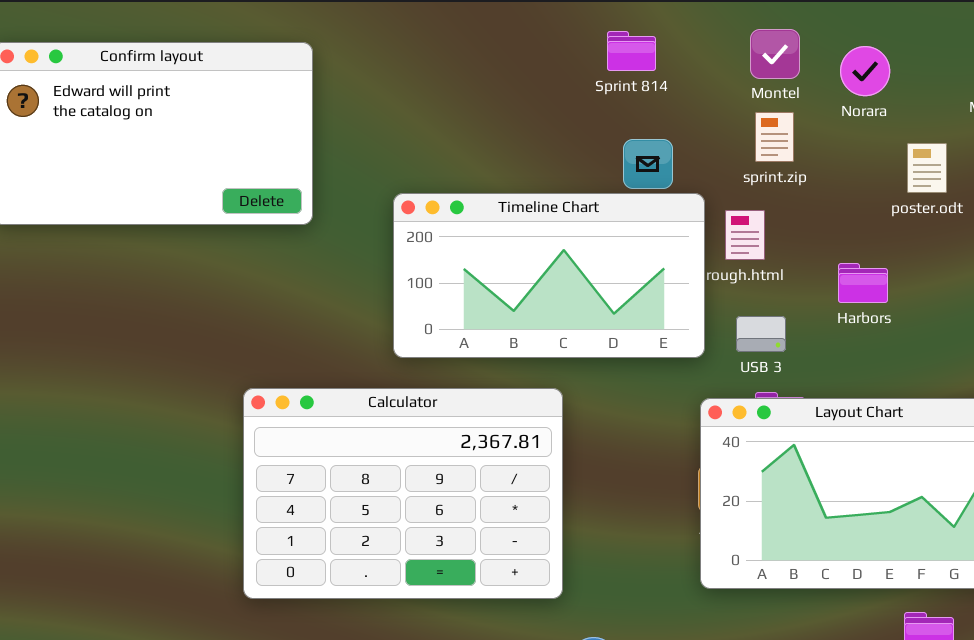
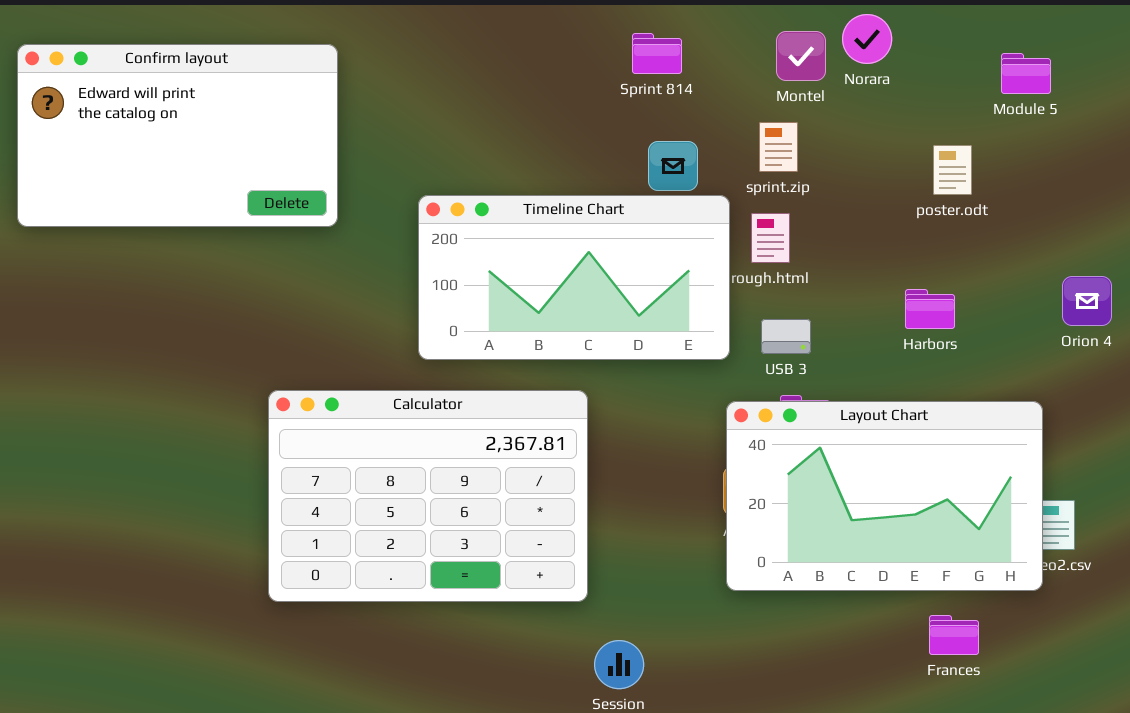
Norara: [840,46,890,96] -> [842,14,892,64], moved
sprint.zip: [755,112,794,162] -> [759,122,798,172], moved
Harbors: [838,263,888,303] -> [905,289,955,329], moved

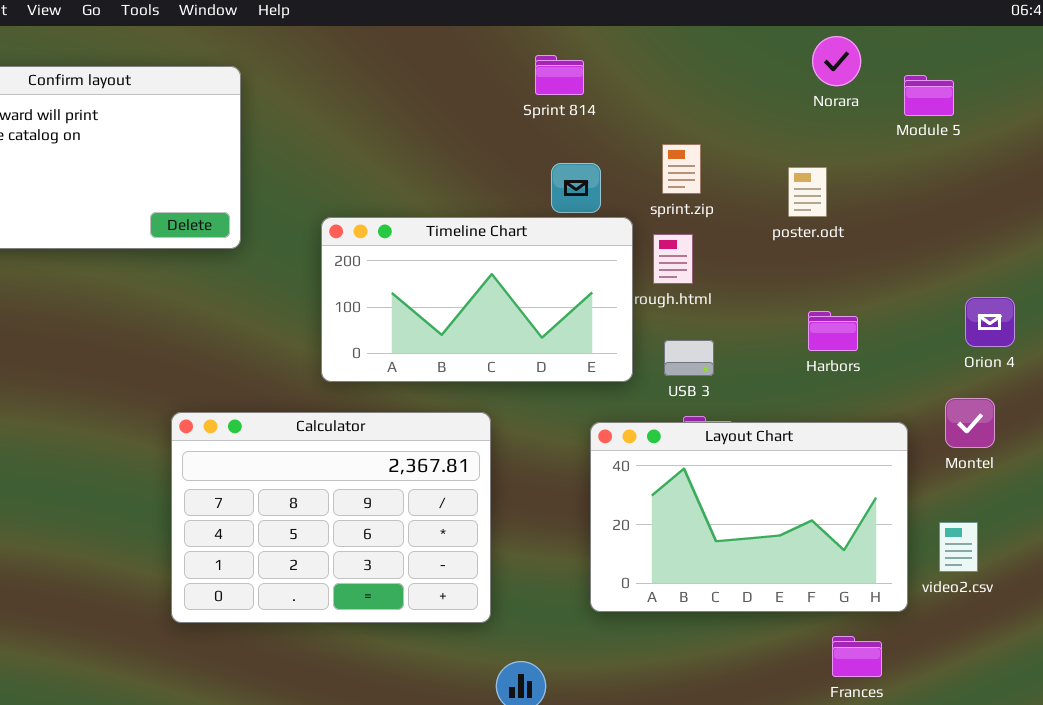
Norara: [842,14,892,64] -> [812,36,861,86], moved
Montel: [776,31,826,81] -> [945,398,995,448], moved
poster.odt: [933,145,972,195] -> [788,167,827,217], moved
Layout Chart: [726,401,1043,591] -> [590,422,908,612], moved

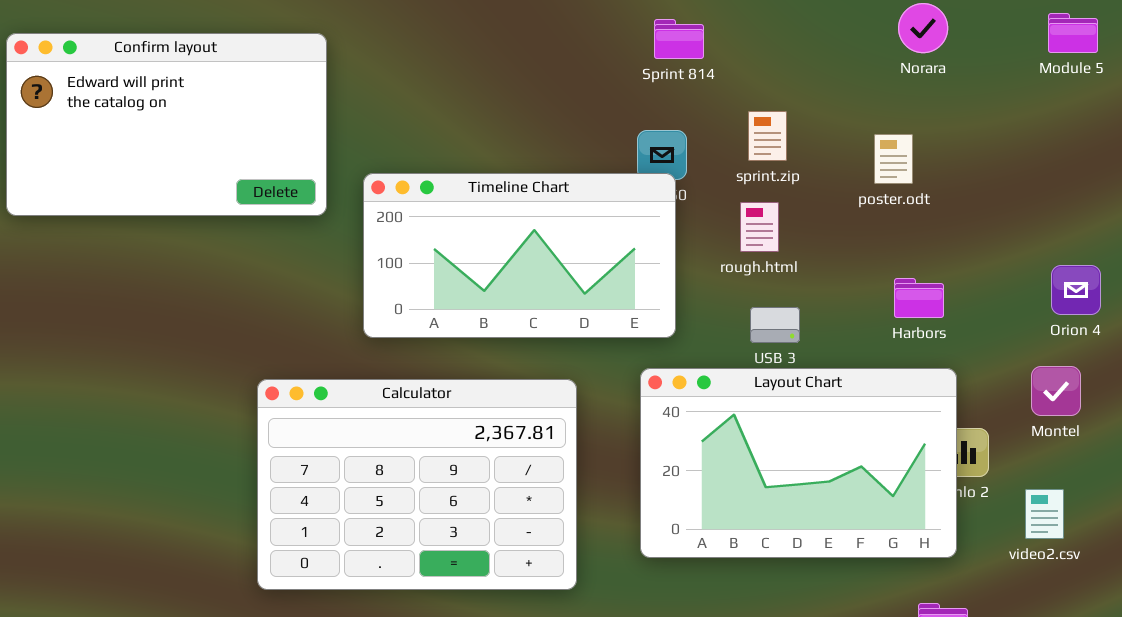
Sprint 814: [535,55,584,95] -> [654,19,704,59], moved
Module 5: [904,75,954,116] -> [1048,13,1098,53], moved
Timeline Chart: [321,217,633,382] -> [363,173,676,338], moved
Layout Chart: [590,422,908,612] -> [640,368,957,558], moved

